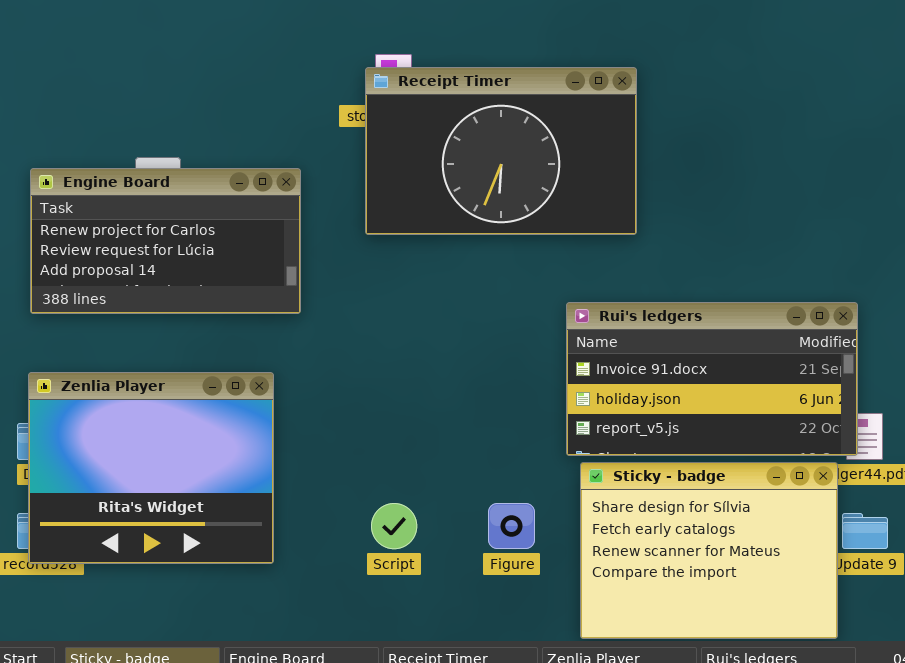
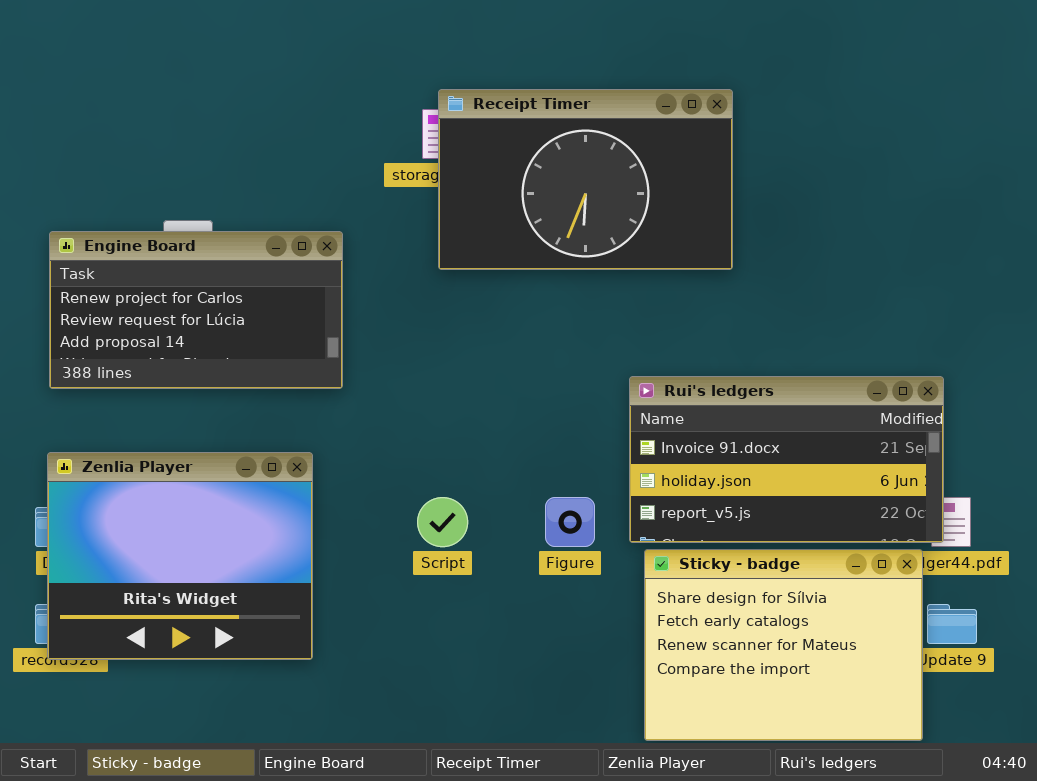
Receipt Timer: [365,67,637,235] -> [438,89,733,270], moved
Script: [371,503,417,549] -> [417,497,468,547], moved
Figure: [488,503,535,549] -> [545,497,595,547], moved

